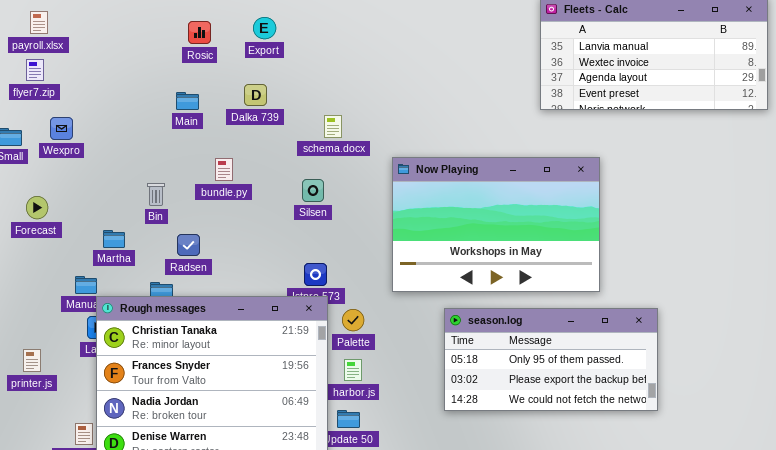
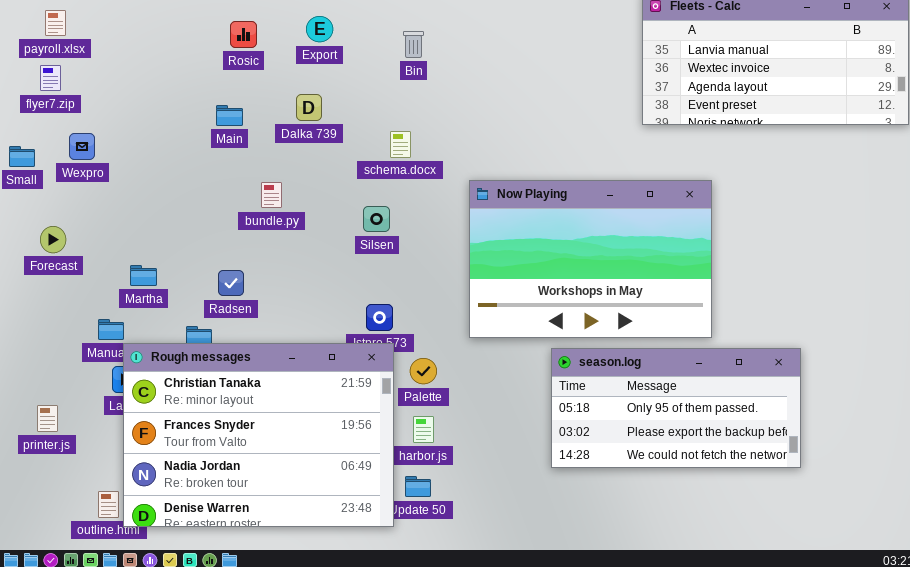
Bin: [147,183,165,206] -> [403,31,424,58], moved
season.log: [444,308,658,411] -> [551,348,801,468], moved

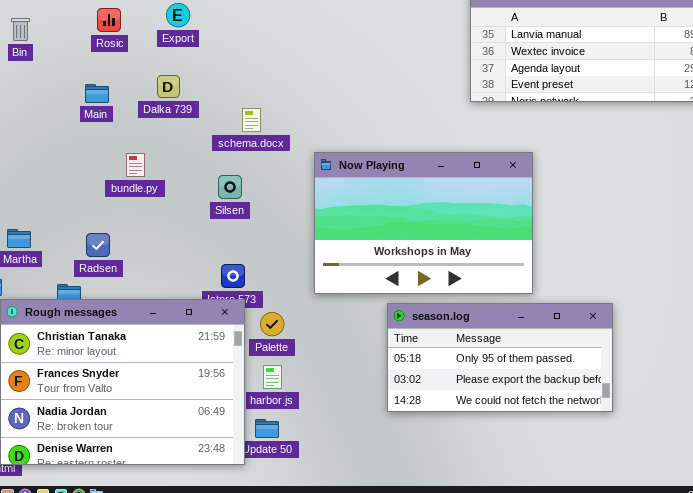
Bin: [403,31,424,58] -> [11,18,30,41], moved

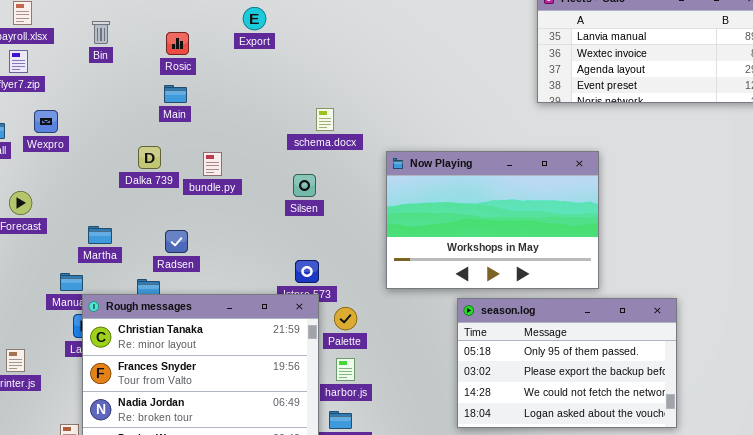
Rosic: [97,8,121,32] -> [166,32,189,55], moved
Dalka 739: [157,75,180,98] -> [138,146,161,169], moved
season.log: [387,303,613,412] -> [457,298,677,428], resized

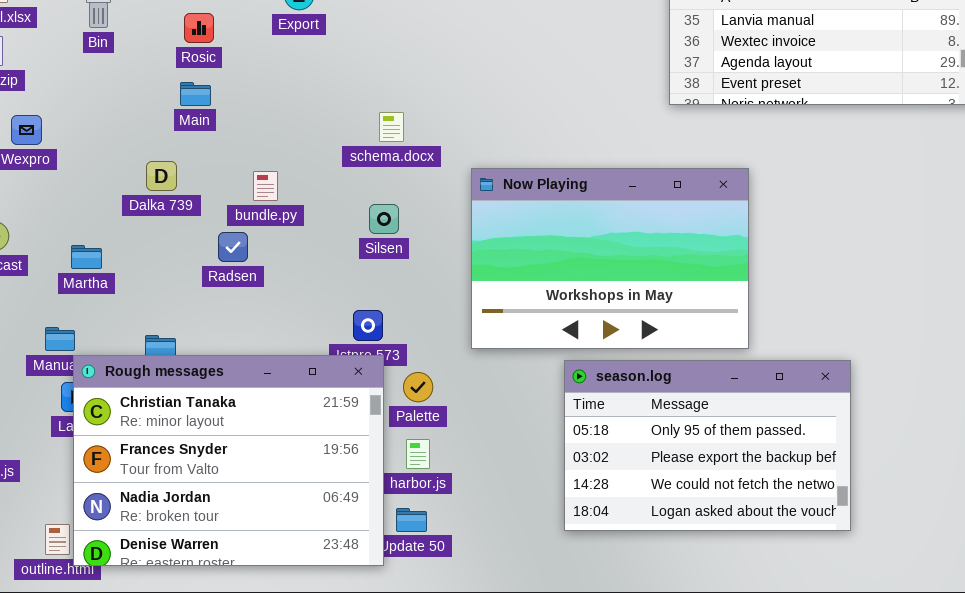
bundle.py: [203,152,222,176] -> [253,171,278,201], moved
Silsen: [293,174,316,197] -> [369,204,399,234], moved
Martha: [88,226,112,244] -> [71,245,102,269], moved
Radsen: [165,230,188,253] -> [218,232,248,262], moved

